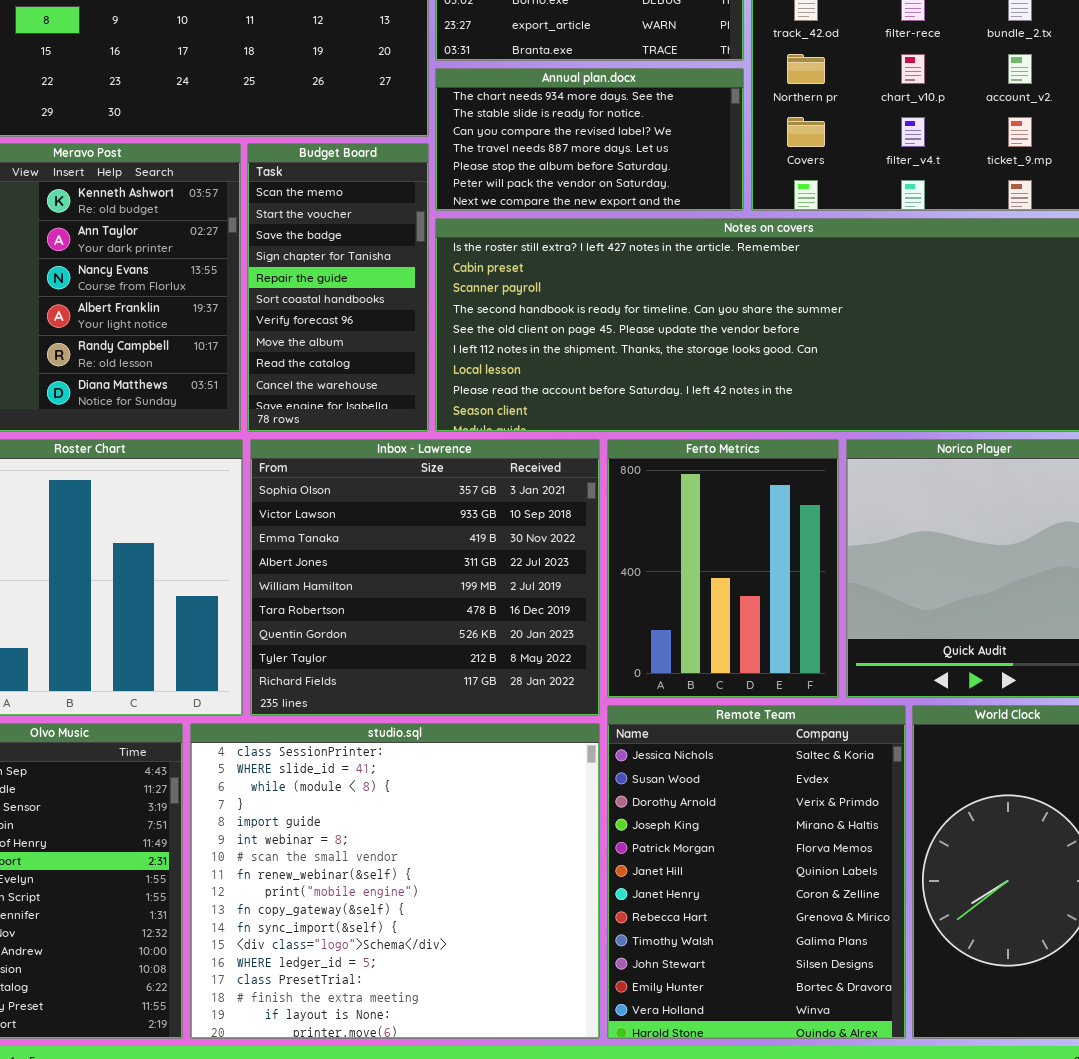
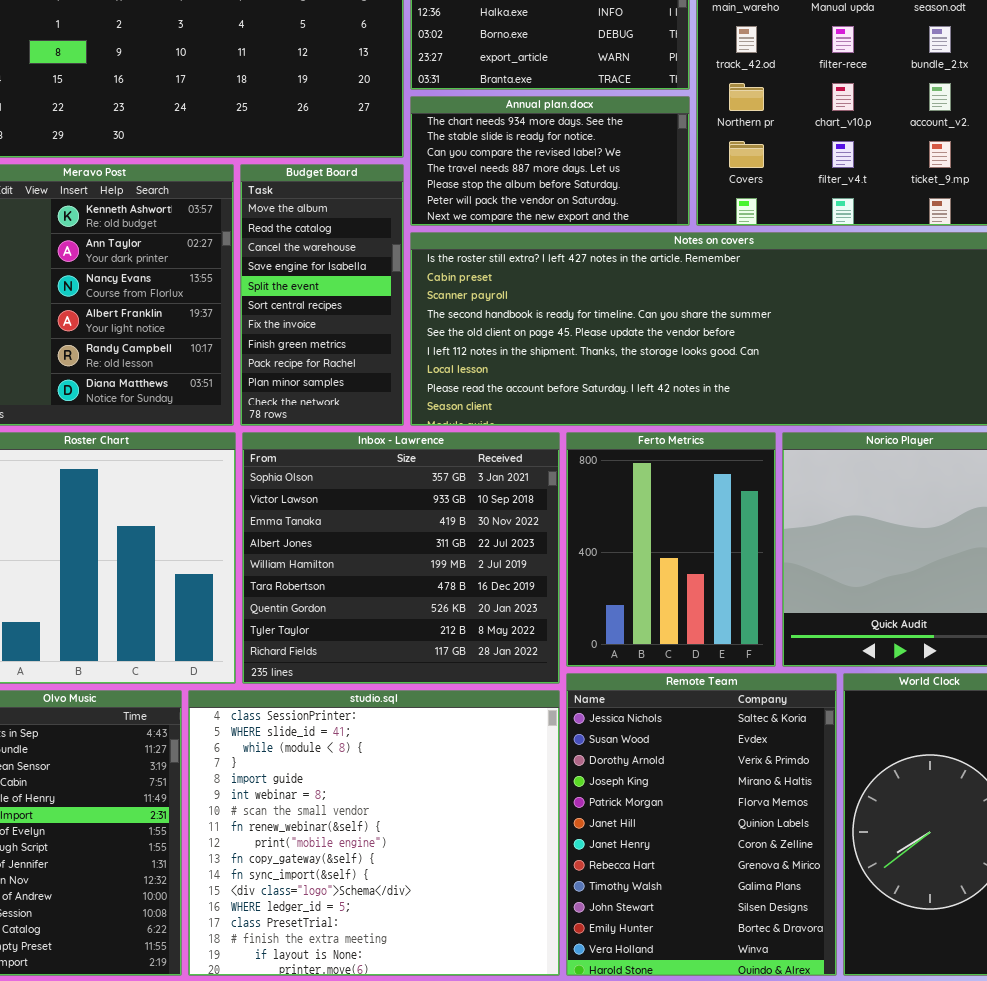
Budget Board: [247,143,429,432] -> [240,164,404,426], scrolled down 7 rows

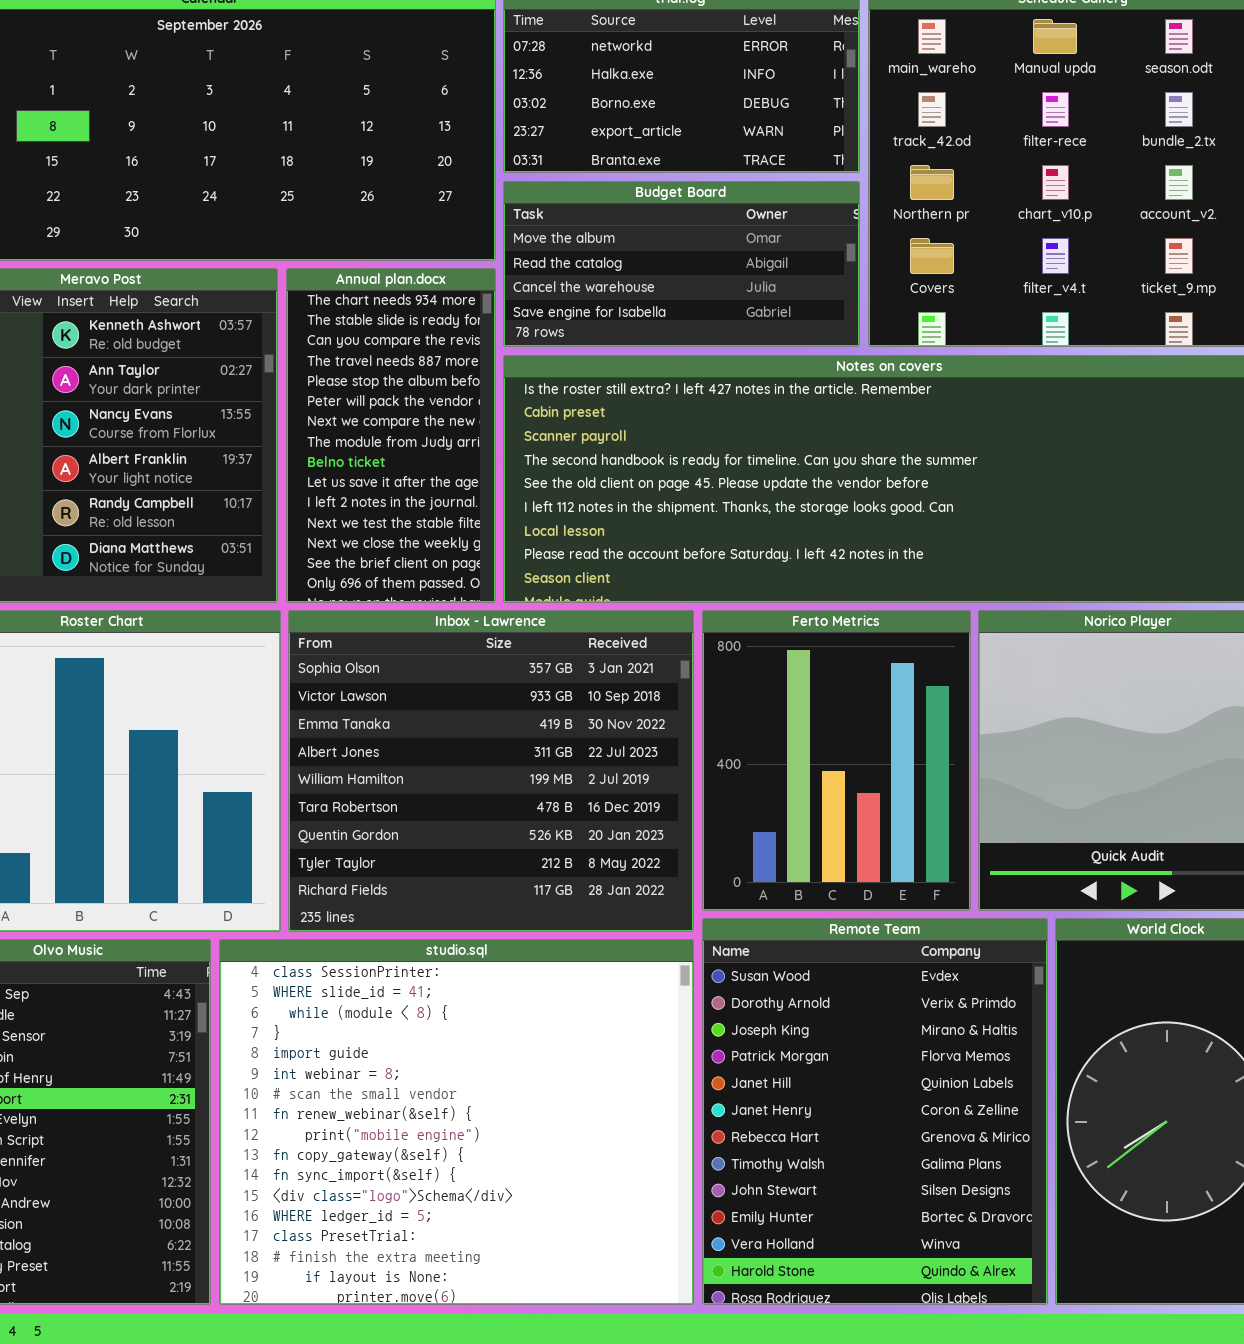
Annual plan.docx: [410,96,690,226] -> [286,268,496,603], moved, resized
Budget Board: [240,164,404,426] -> [503,181,860,347], moved, resized
Remote Team: [566,673,837,976] -> [702,918,1048,1305], scrolled down 1 row

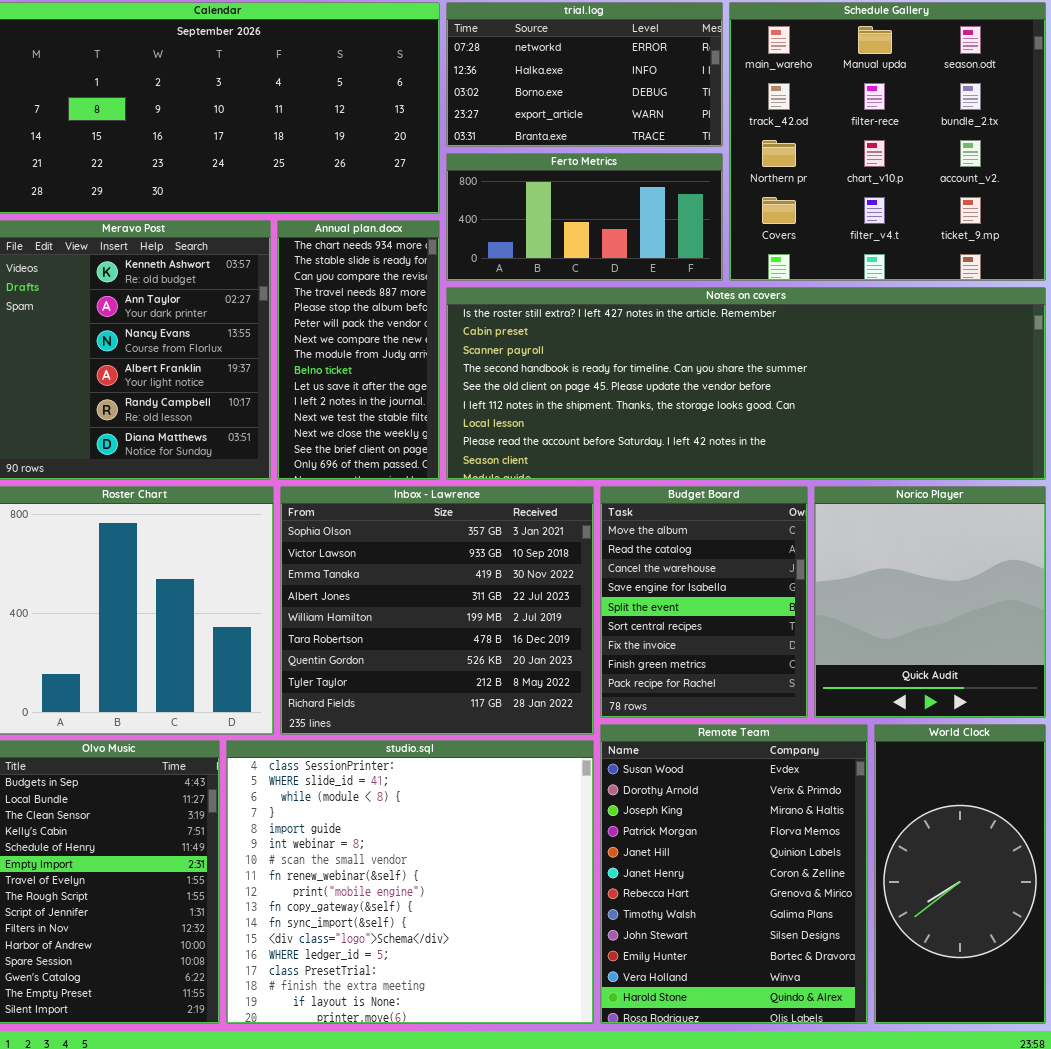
Budget Board: [503,181,860,347] -> [600,486,808,718], moved, resized
Ferto Metrics: [702,610,971,911] -> [446,153,723,281], moved, resized

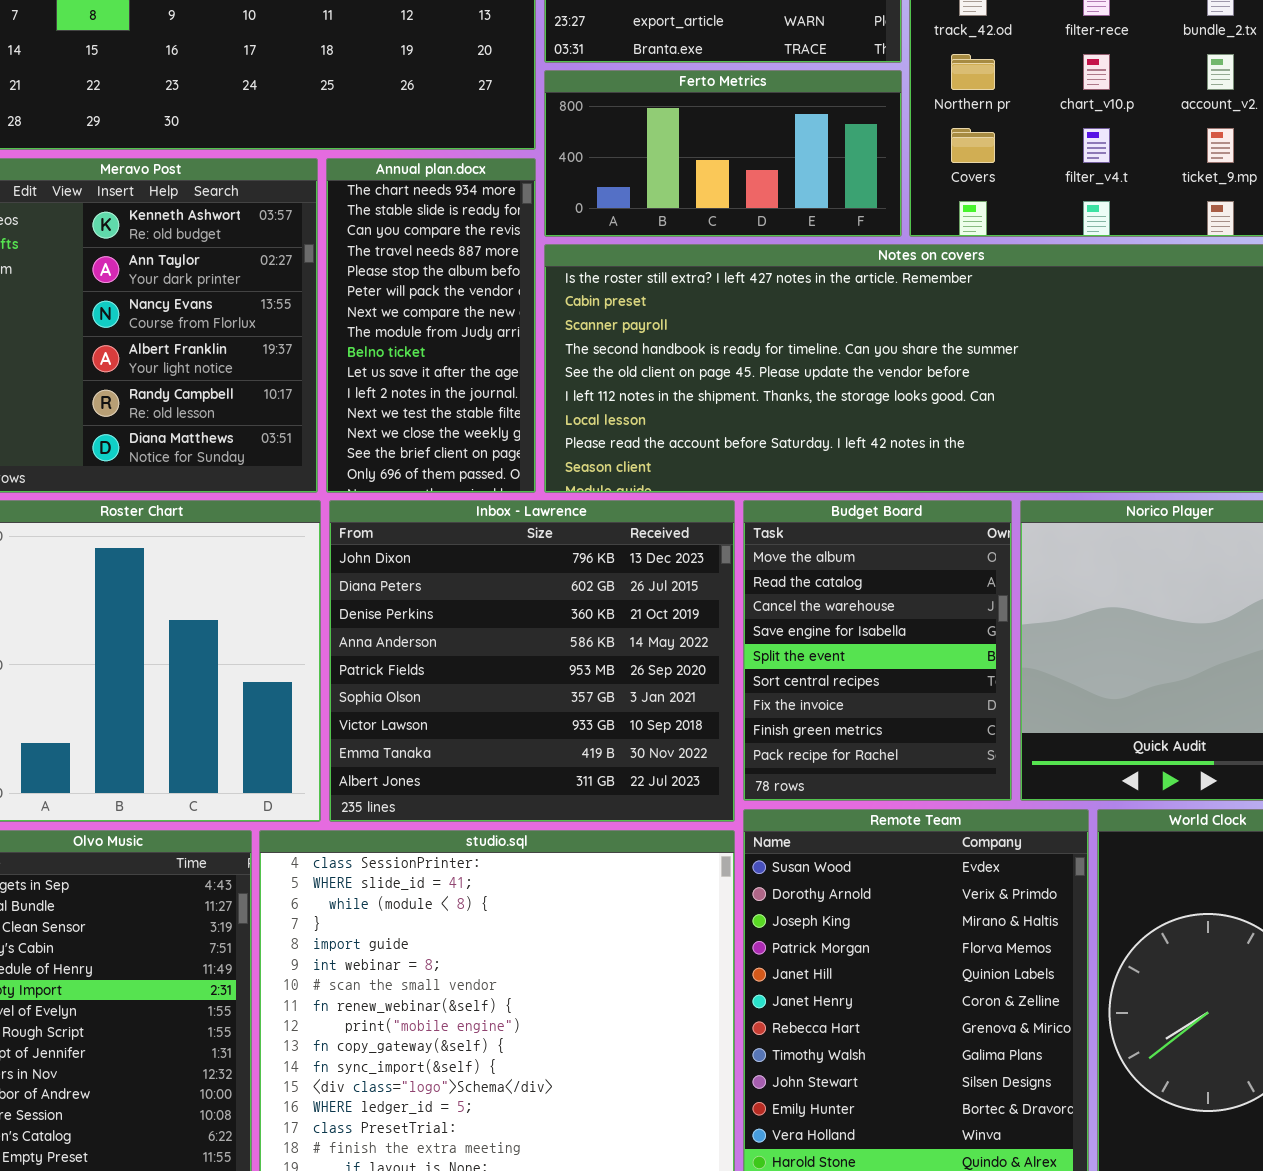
Inbox - Lawrence: [280,486,594,735] -> [329,500,735,822], scrolled up 5 rows

